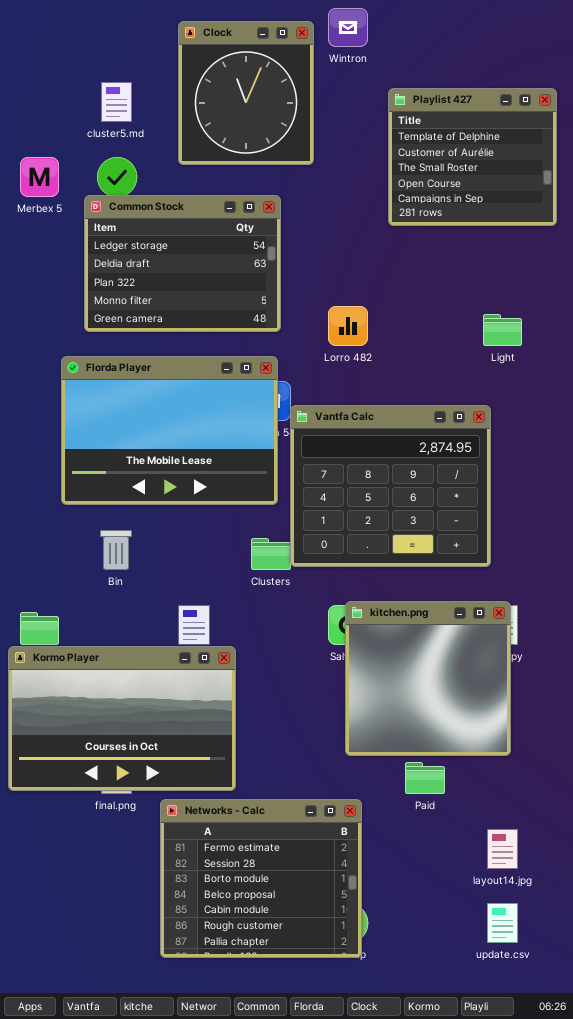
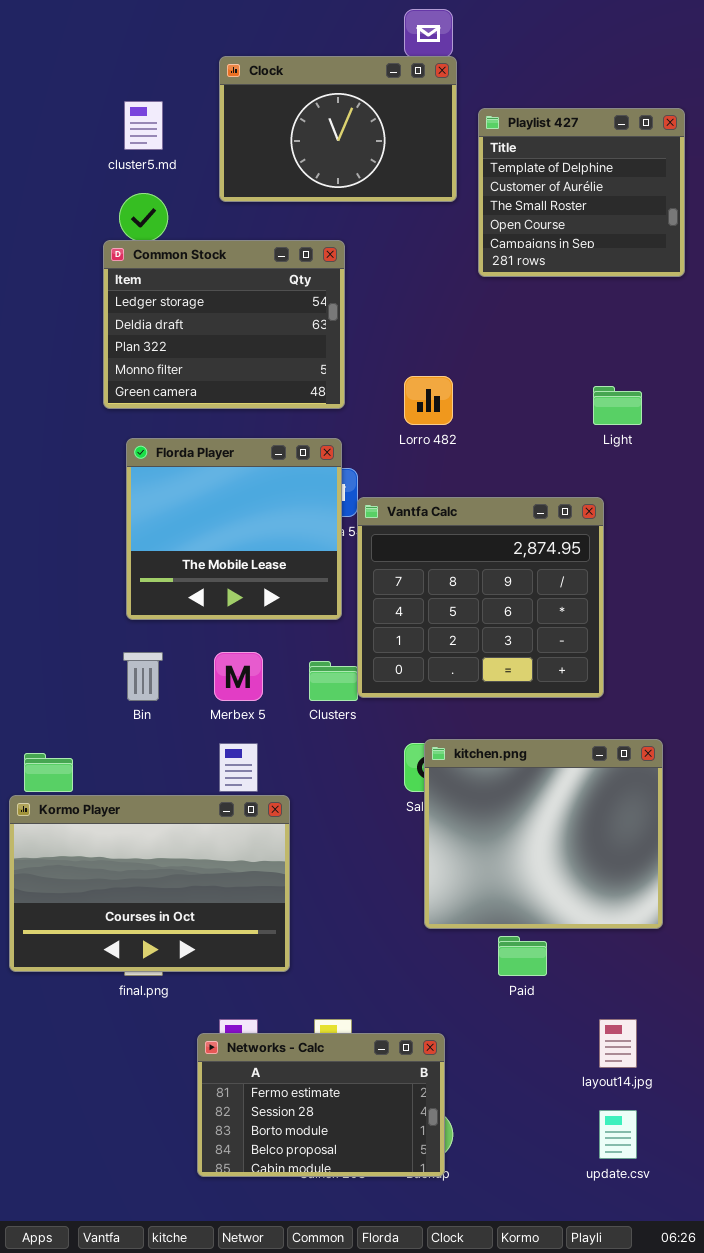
Clock: [178,21,314,165] -> [219,56,457,202], resized
Merbex 5: [20,157,59,197] -> [214,652,263,701], moved
Florda Player: [61,356,278,505] -> [126,438,342,620], resized
kitchen.png: [345,601,511,756] -> [424,739,663,929], resized
Networks - Calc: [160,799,362,958] -> [197,1033,445,1177], resized

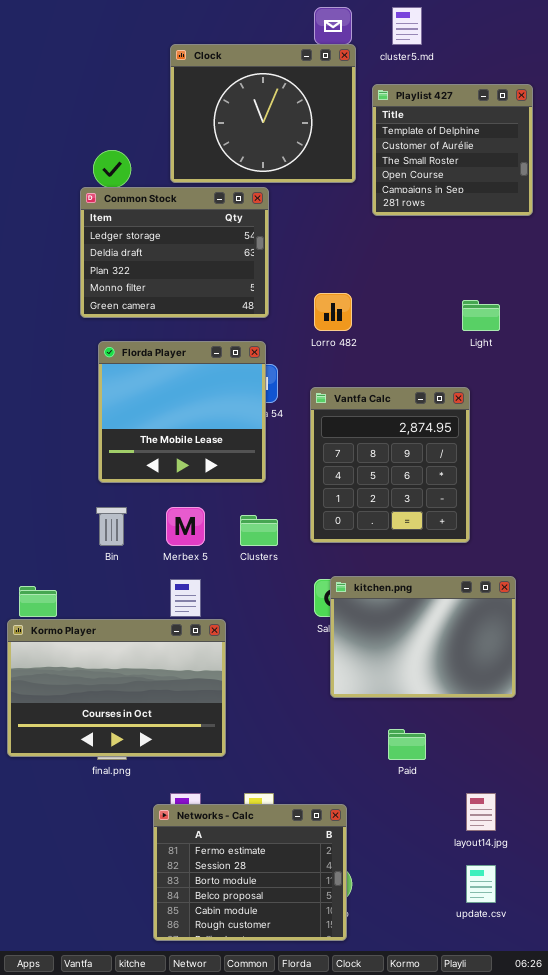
Clock: [219,56,457,202] -> [170,44,356,183], resized
cluster5.md: [124,101,163,150] -> [392,7,422,45], moved
Vantfa Calc: [357,497,604,698] -> [310,387,470,543], resized
kitchen.png: [424,739,663,929] -> [330,576,516,698], resized
Networks - Calc: [197,1033,445,1177] -> [153,804,347,941], resized

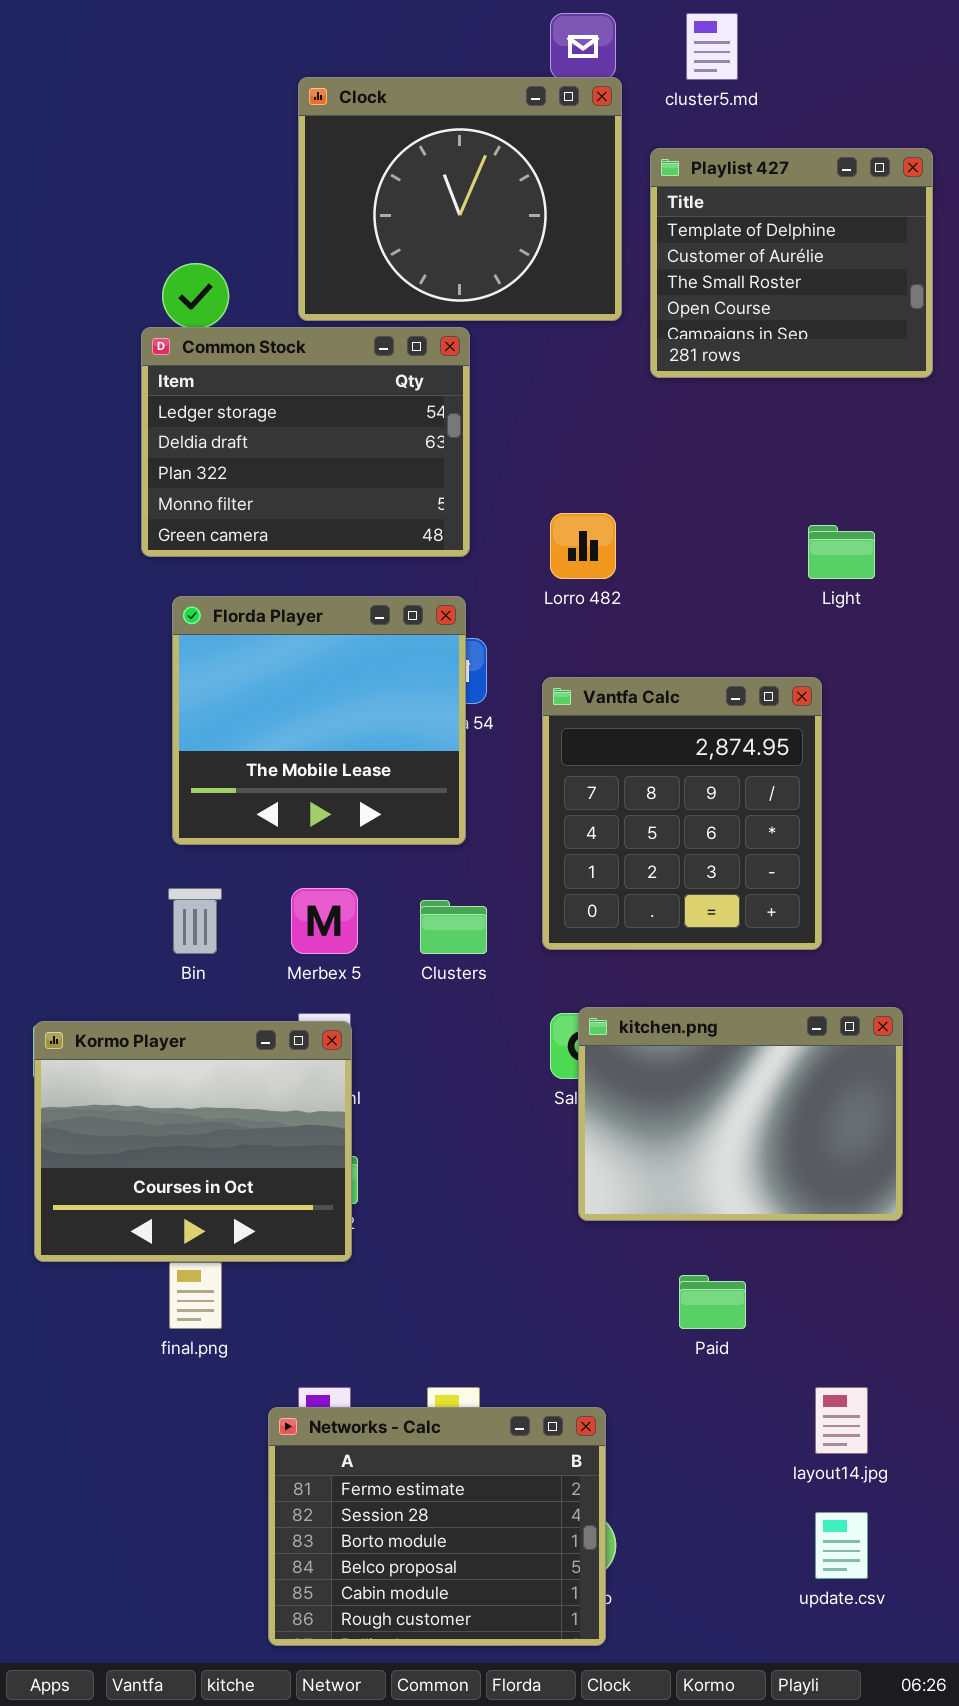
Kormo Player: [7,619,226,757] -> [34,1021,352,1262], moved, resized

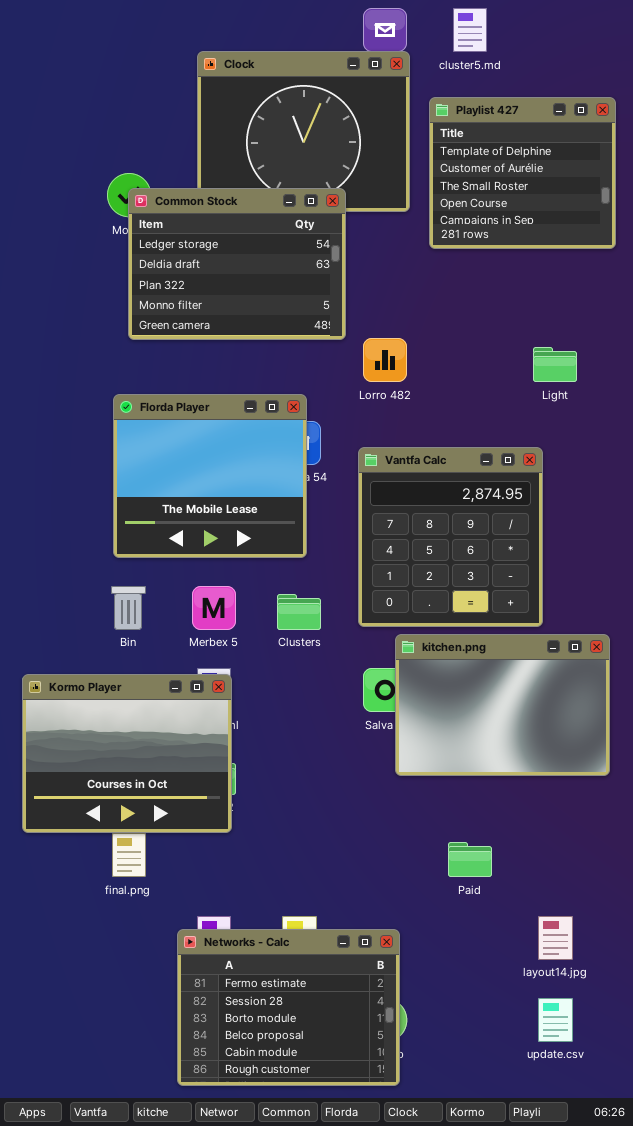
Common Stock: [141,327,470,557] -> [128,188,346,340], moved
kitchen.png: [578,1007,903,1221] -> [395,634,610,776], moved

